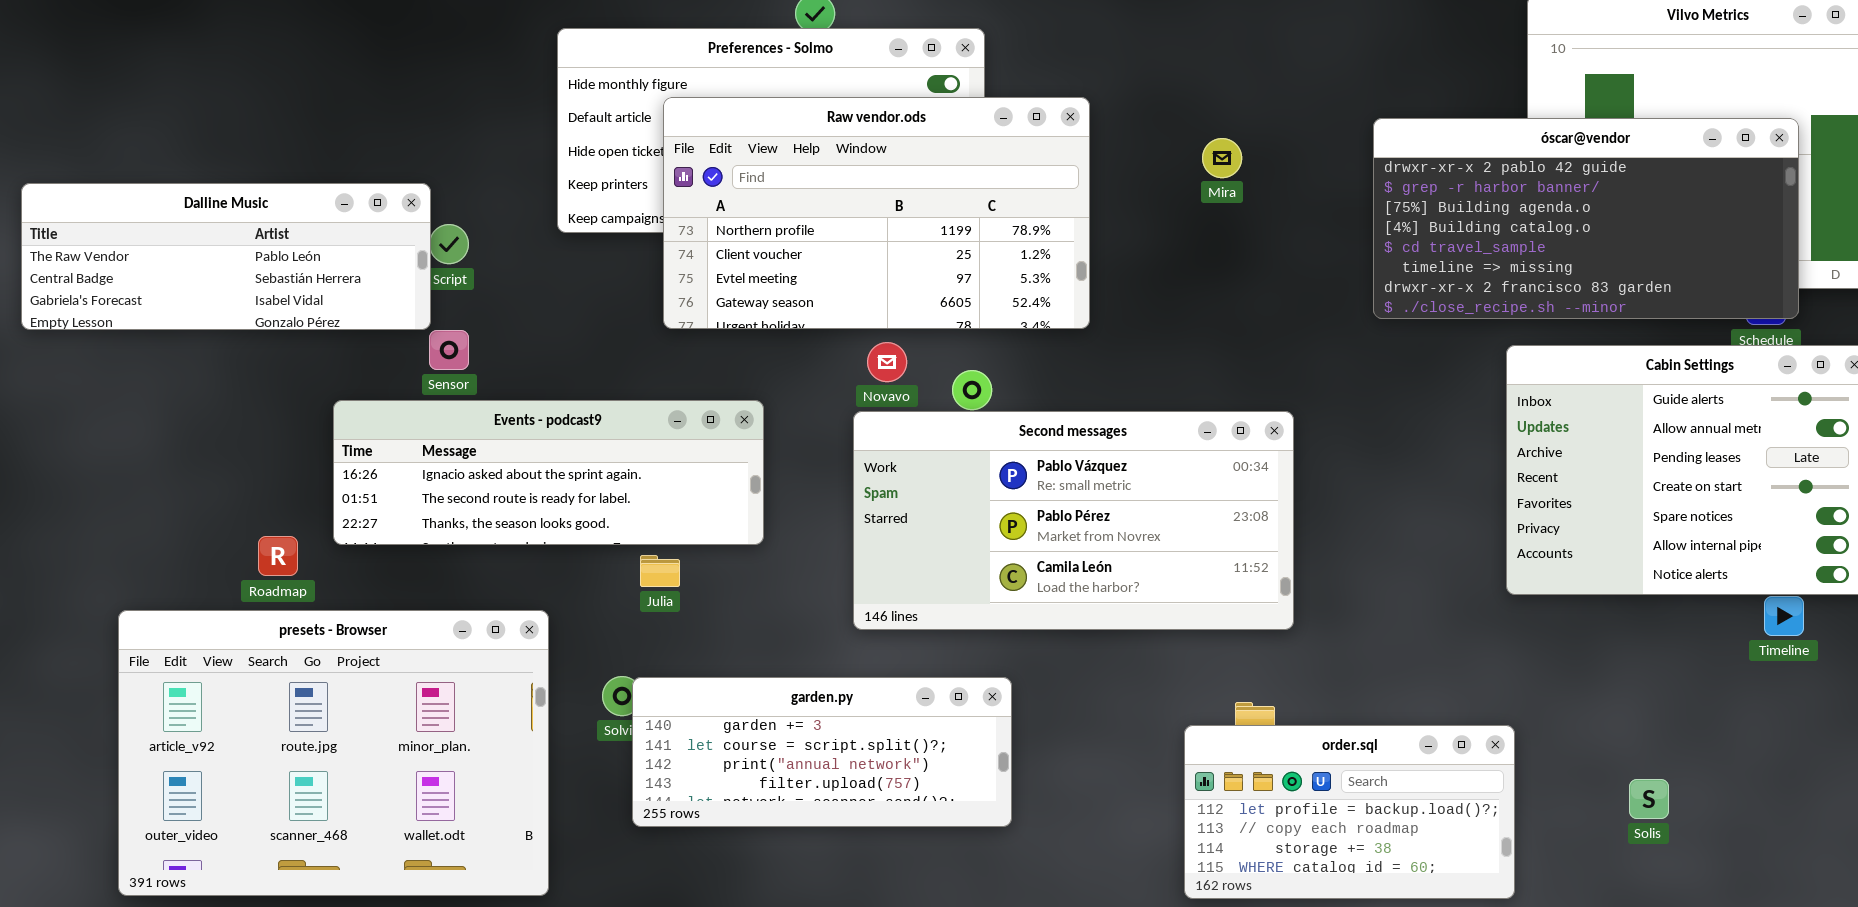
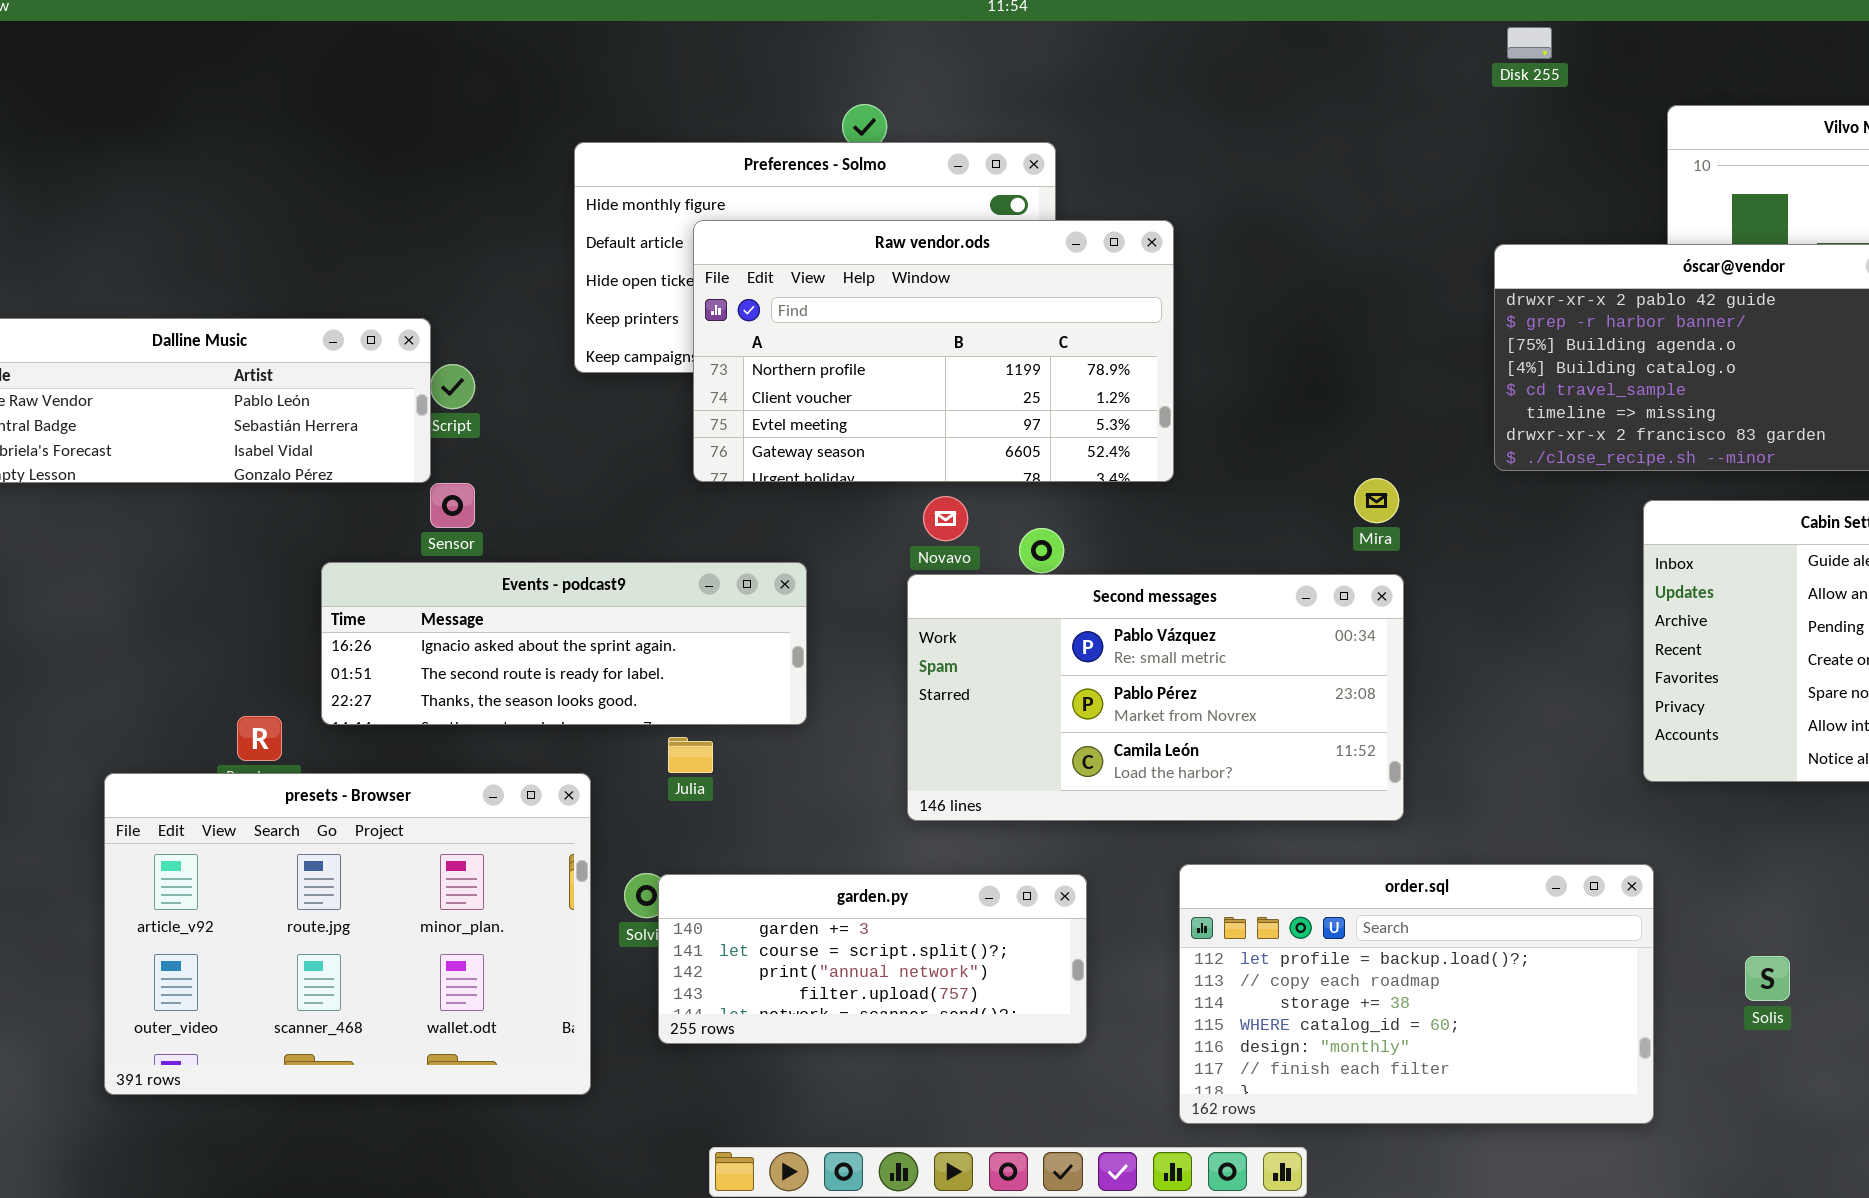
Mira: [1202,138,1242,178] -> [1354,478,1399,523], moved
presets - Browser: [118,610,549,896] -> [104,773,591,1095], moved
order.sql: [1184,725,1515,899] -> [1179,864,1654,1124], resized
Solis: [1629,779,1669,819] -> [1745,956,1790,1001], moved

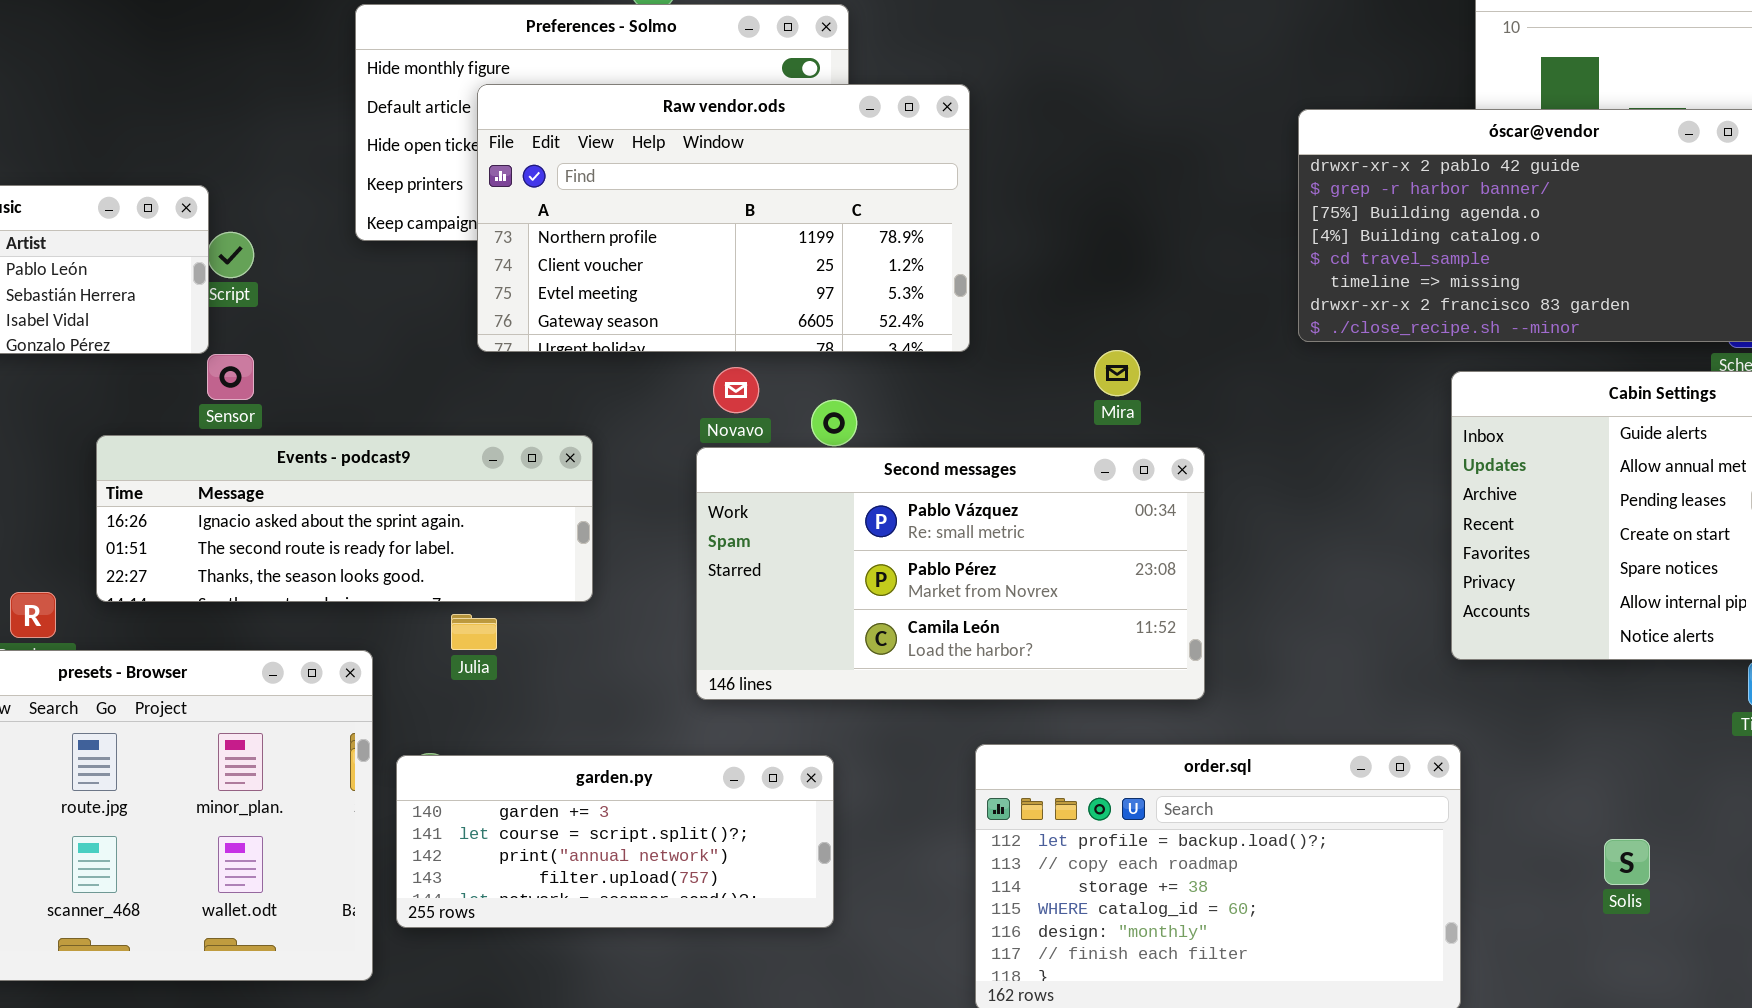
Mira: [1354,478,1399,523] -> [1094,350,1140,396], moved
garden.py: [658,874,1087,1044] -> [396,755,834,928], moved
Solis: [1745,956,1790,1001] -> [1604,839,1650,885], moved

